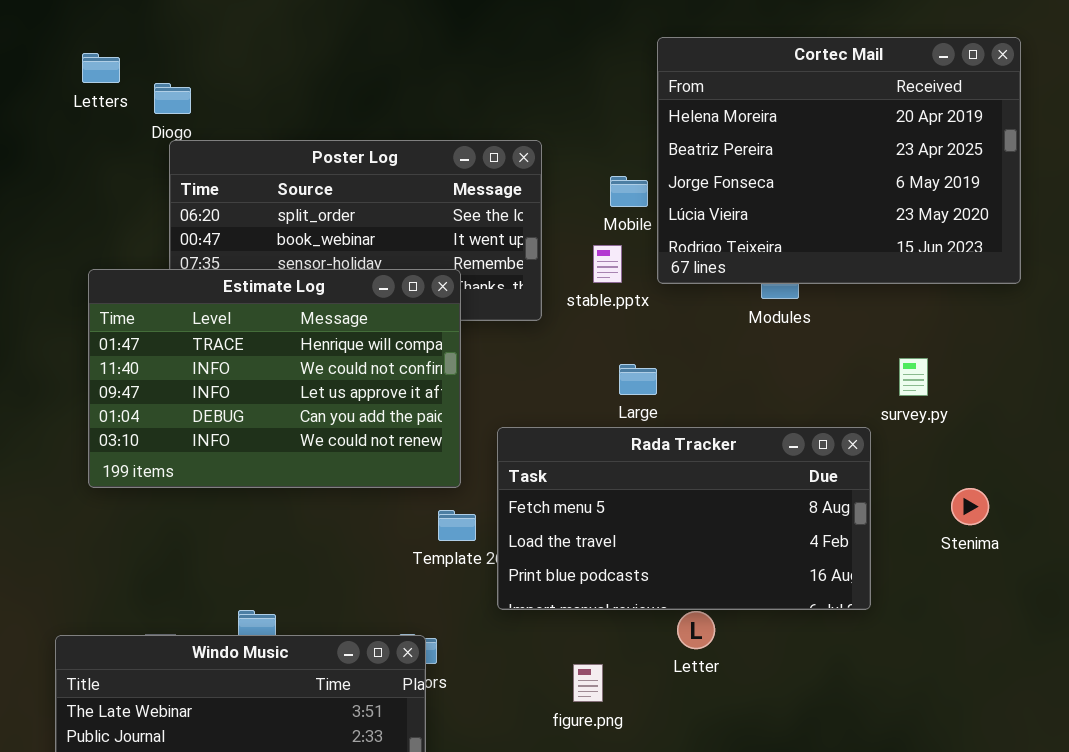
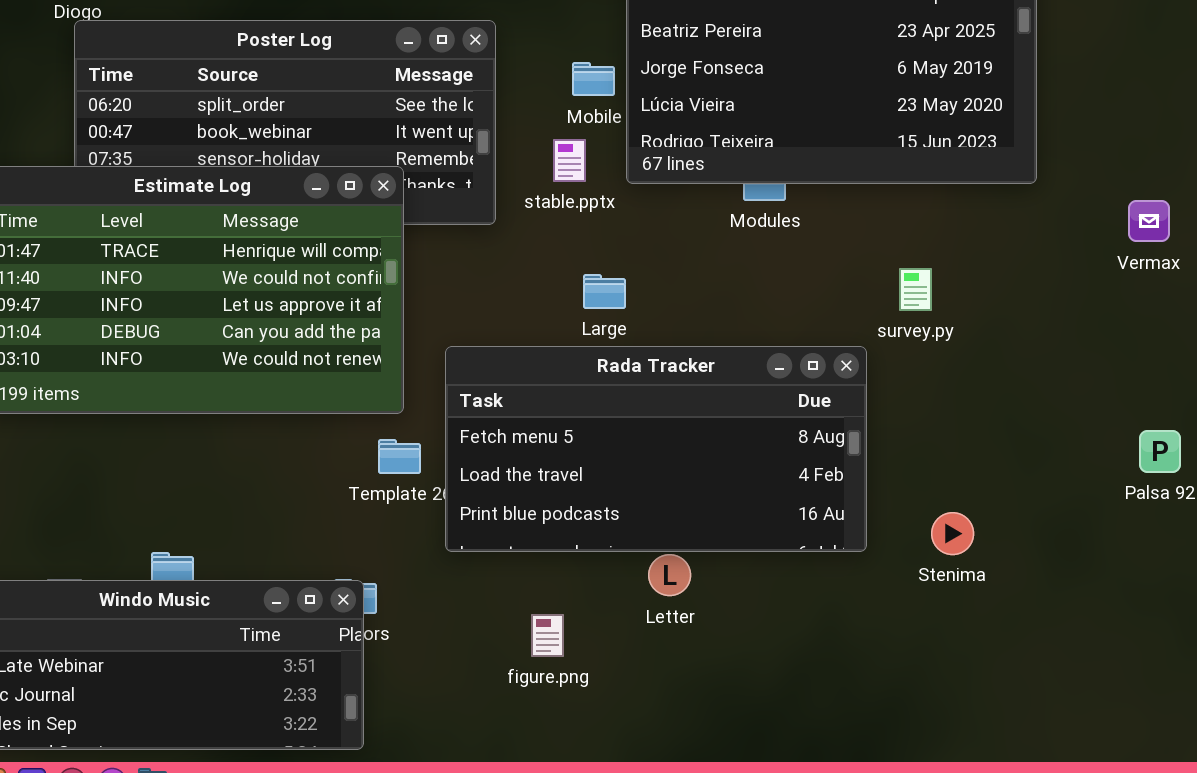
Stenima: [951,488,989,525] -> [931,512,974,555], moved

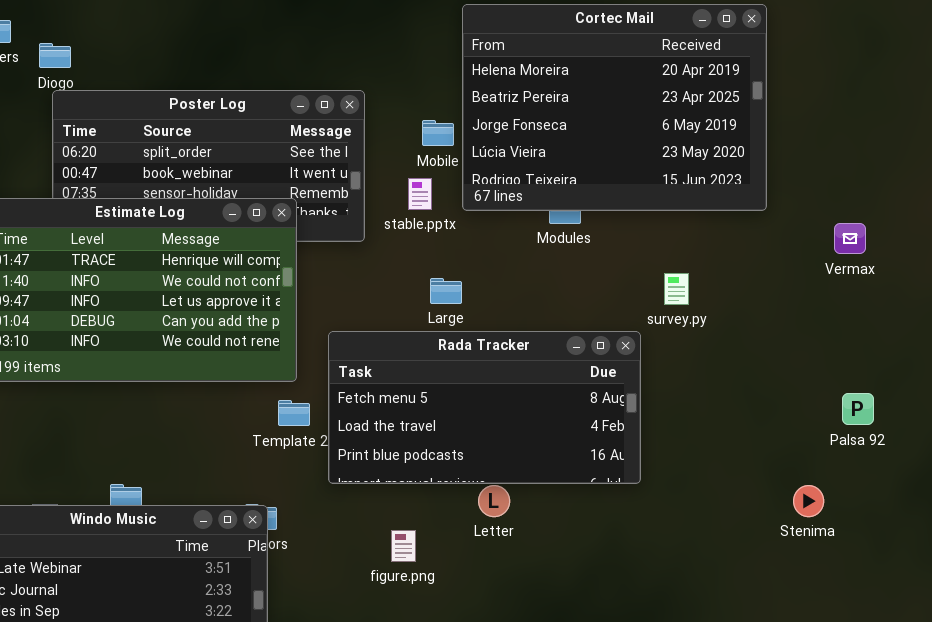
Stenima: [931,512,974,555] -> [793,485,824,517], moved

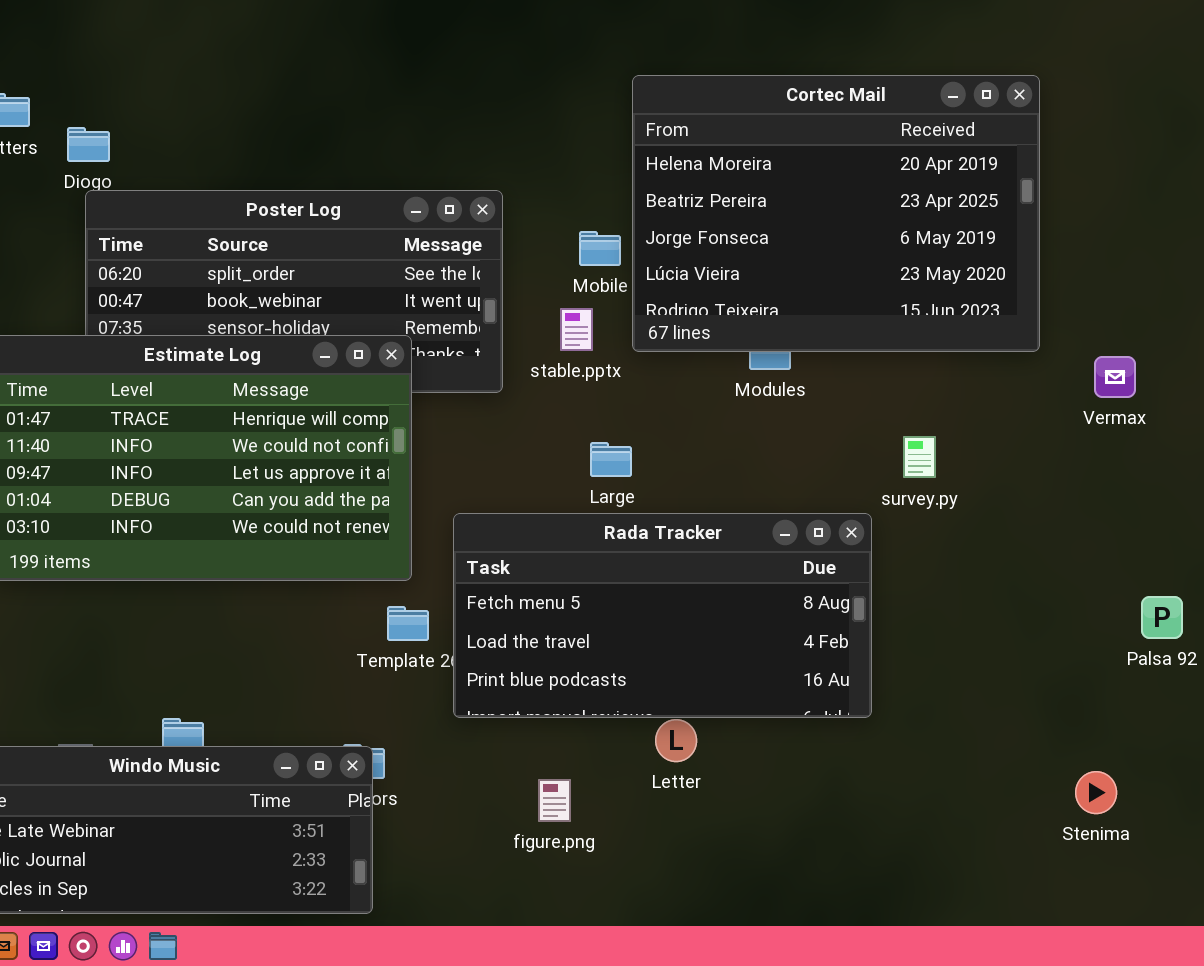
Vermax: [834,223,866,254] -> [1094,356,1136,398], moved
Stenima: [793,485,824,517] -> [1075,771,1117,814], moved

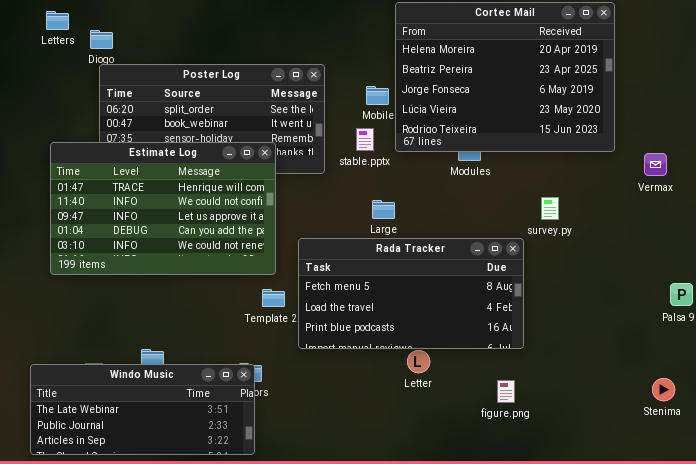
Stenima: [1075,771,1117,814] -> [652,378,675,401], moved
figure.png: [538,779,571,822] -> [497,380,515,403], moved

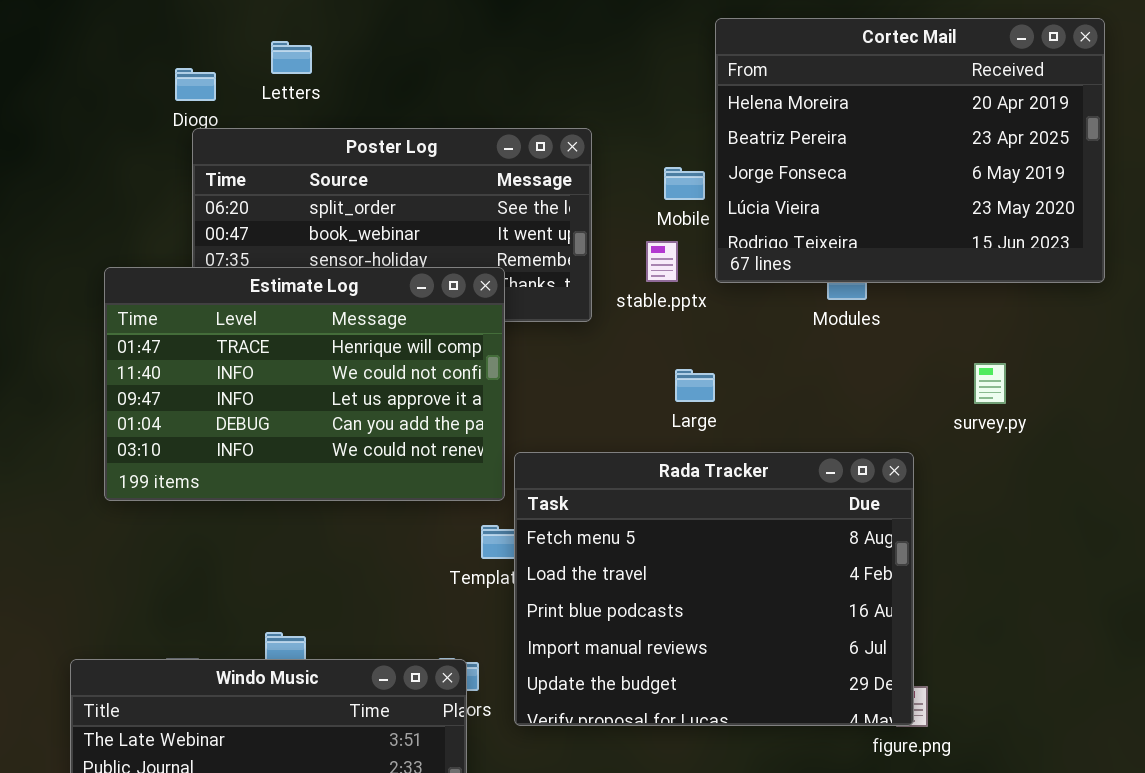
Letters: [46,11,69,30] -> [271,41,312,74], moved
Rada Tracker: [298,238,524,349] -> [514,452,914,726], moved, resized

